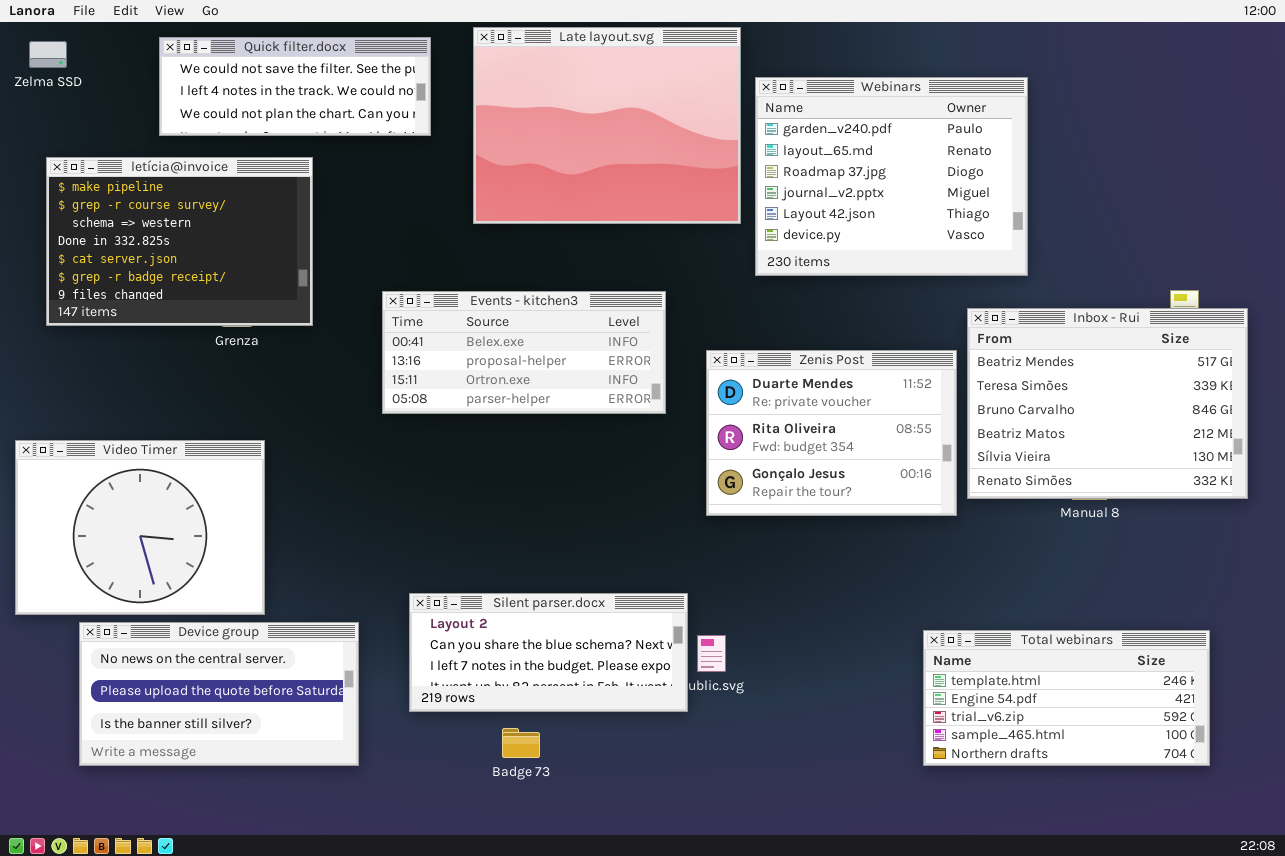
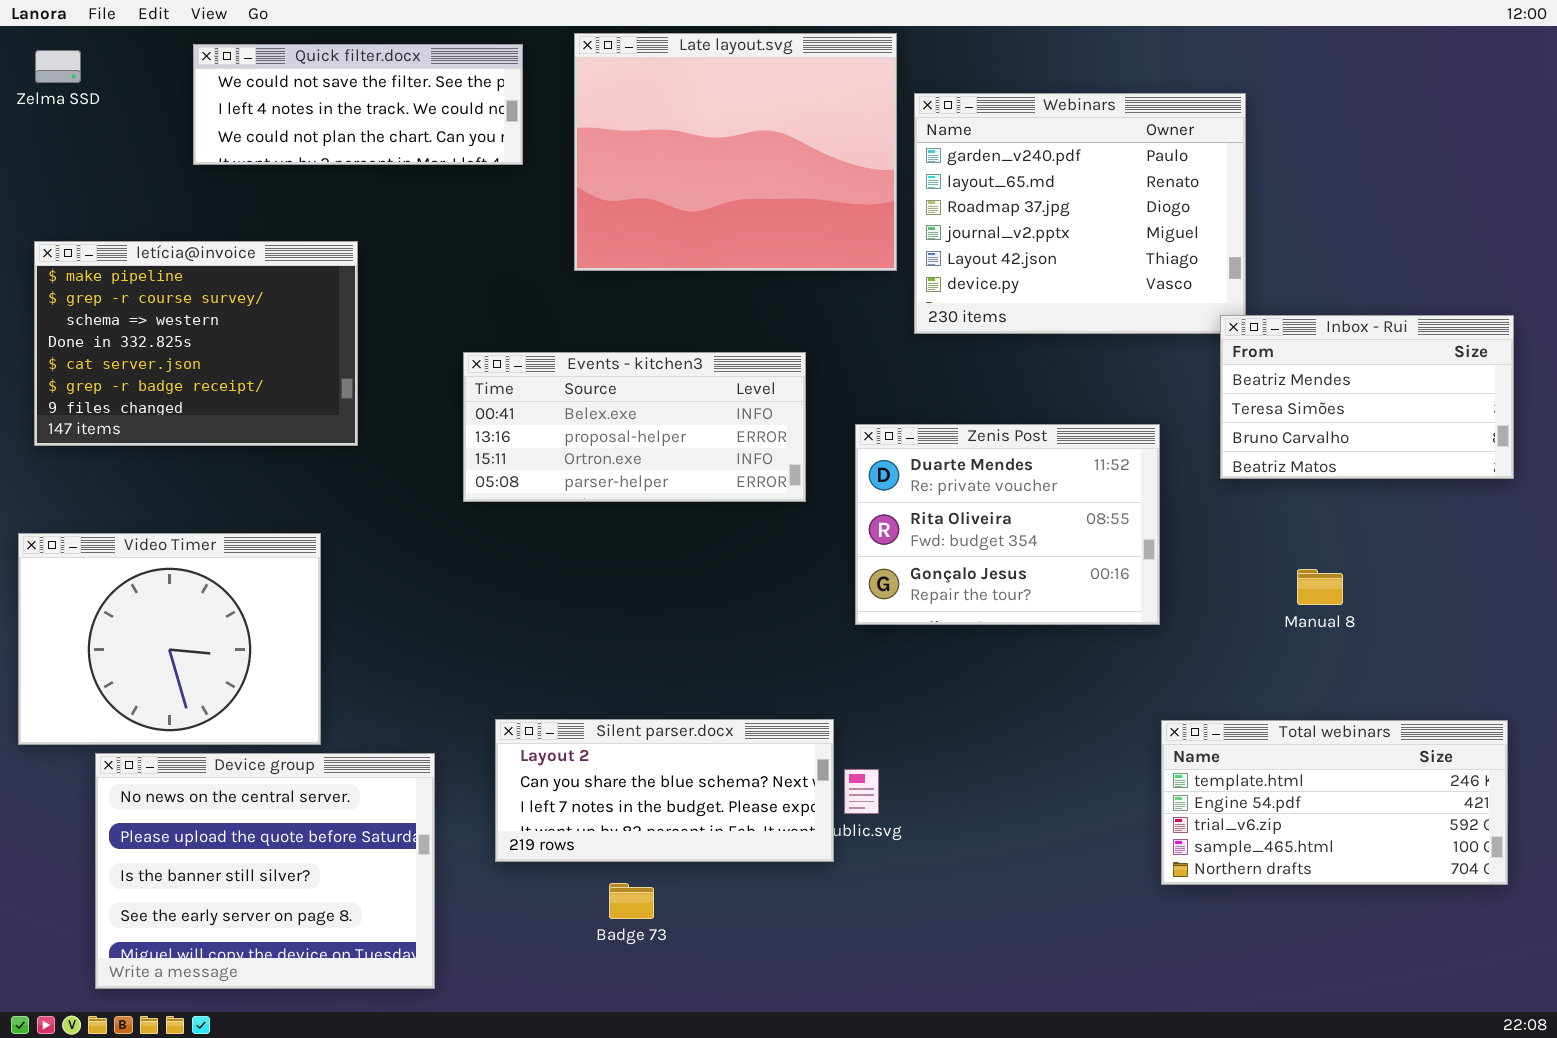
letícia@invoice: [46,157,313,326] -> [34,241,358,446], moved
Inbox - Rui: [967,308,1248,499] -> [1220,315,1514,479], moved, resized
Device group: [79,622,359,766] -> [95,753,435,989], resized
Total webinars: [923,630,1210,766] -> [1161,720,1508,885], moved

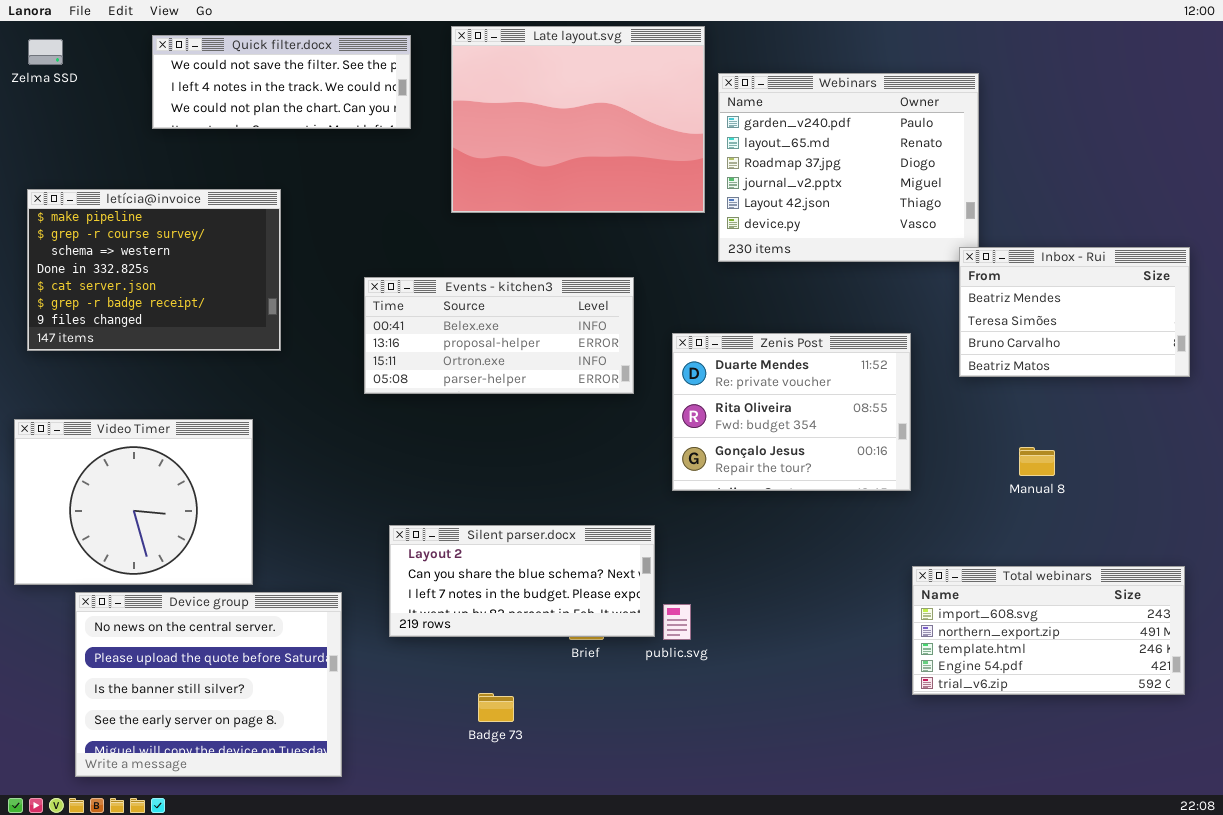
Silent parser.docx: [495,719,834,862] -> [389,525,655,637], moved
Total webinars: [1161,720,1508,885] -> [912,566,1185,695], scrolled up 2 rows

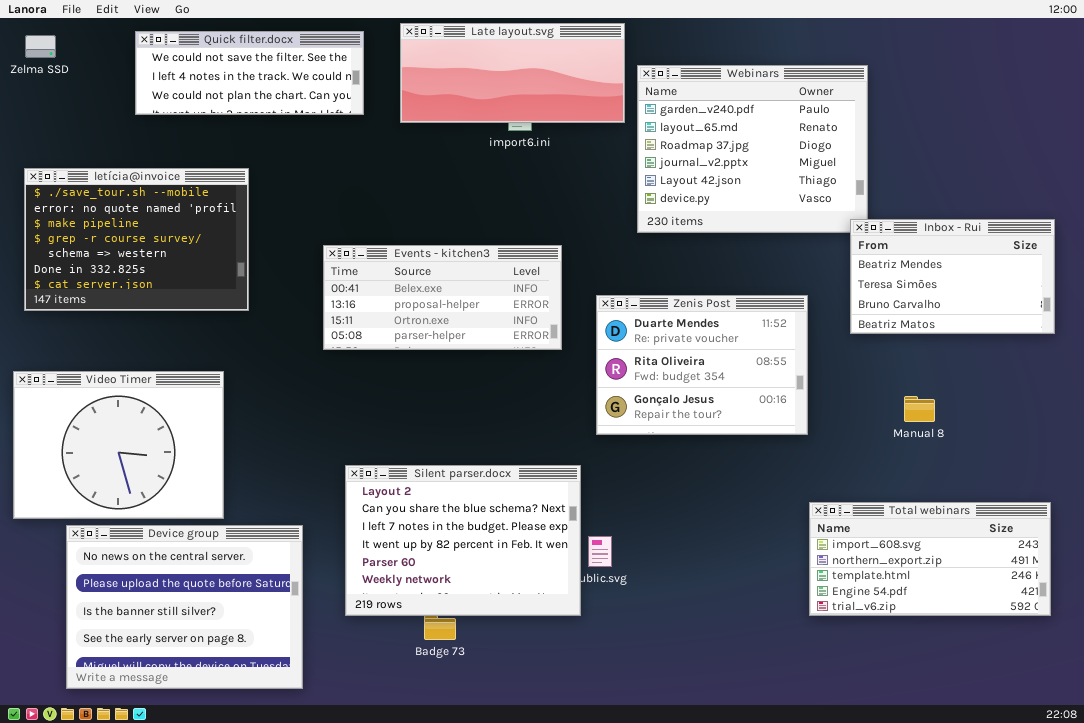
Late layout.svg: [451,26,705,213] -> [400,23,625,123], resized
letícia@invoice: [27,189,281,351] -> [24,168,249,311], scrolled up 2 rows
Silent parser.docx: [389,525,655,637] -> [345,465,581,616], resized

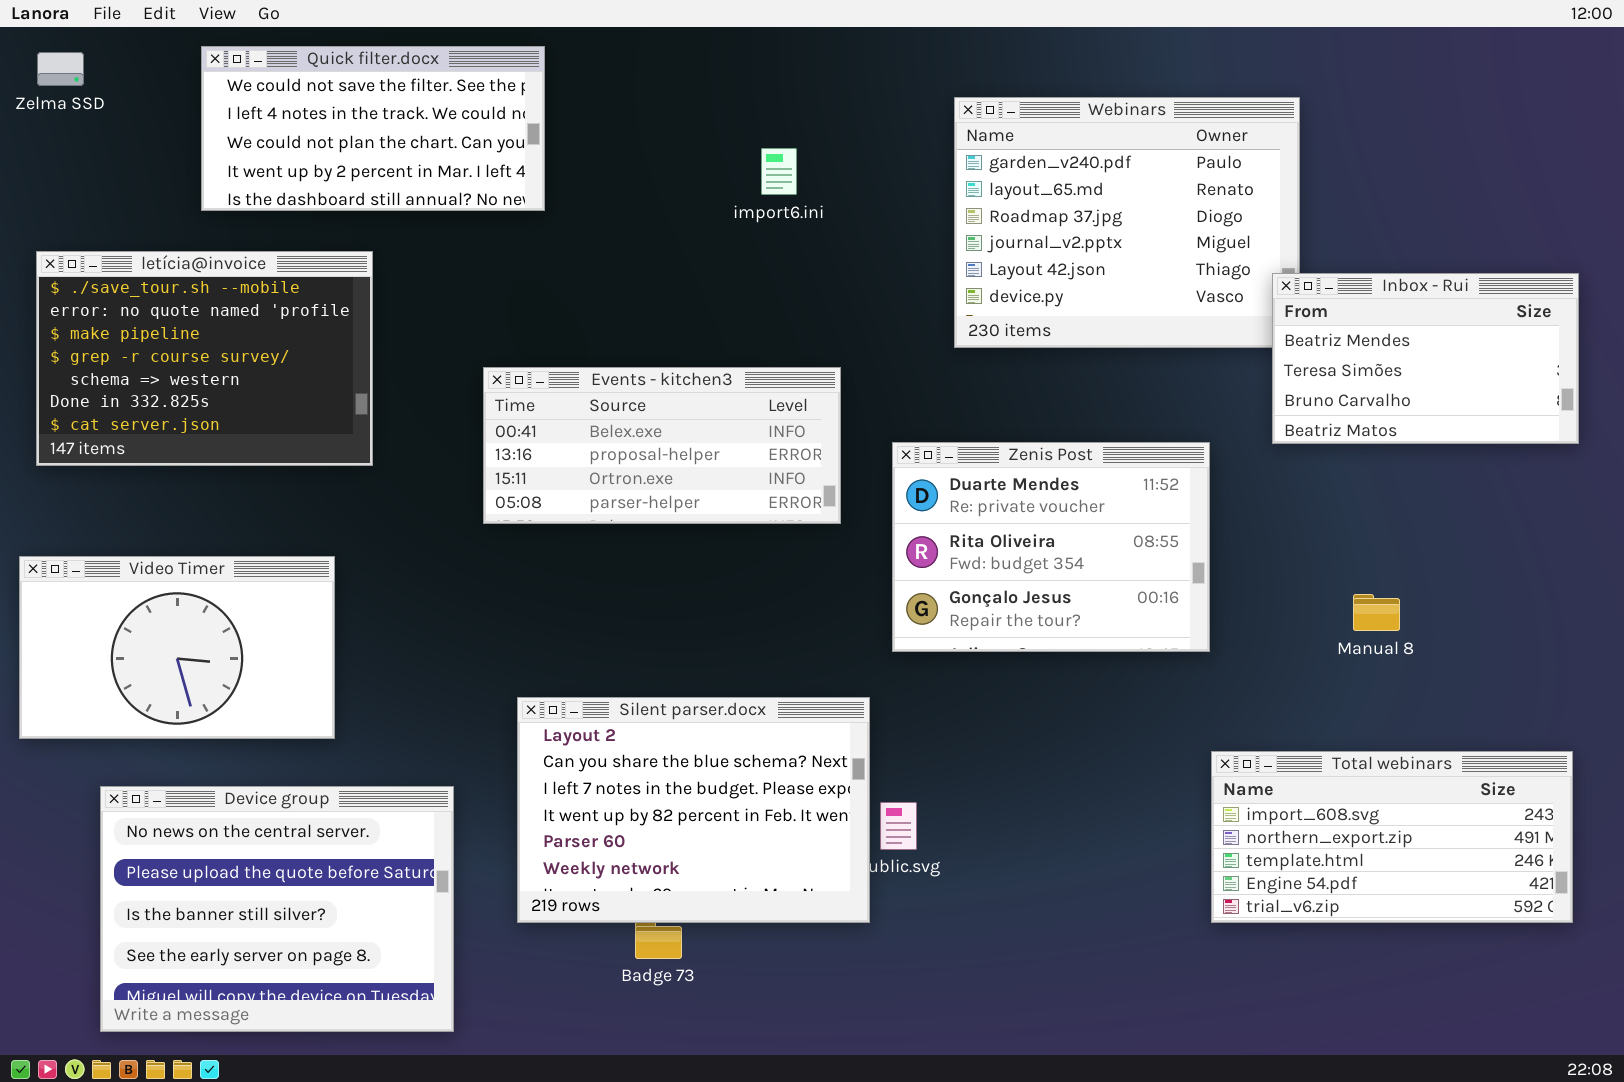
Late layout.svg: [400,23,625,123] -> none, closed
Quick filter.docx: [135,31,364,115] -> [201,46,545,211], resized
Inbox - Rui: [850,219,1055,334] -> [1272,273,1579,444], moved
Video Timer: [13,371,224,519] -> [19,556,335,739], resized

